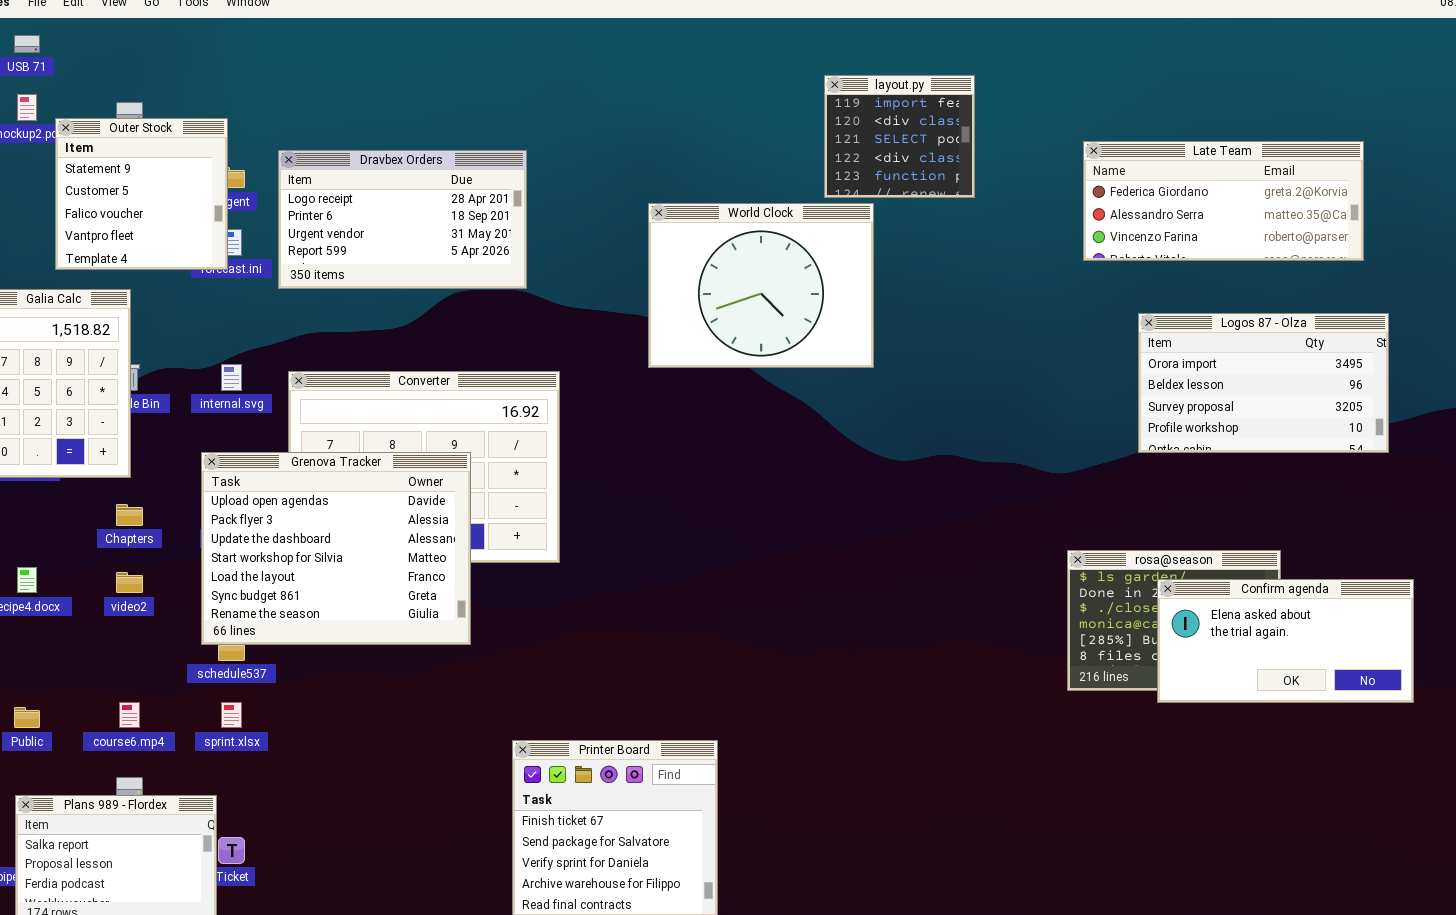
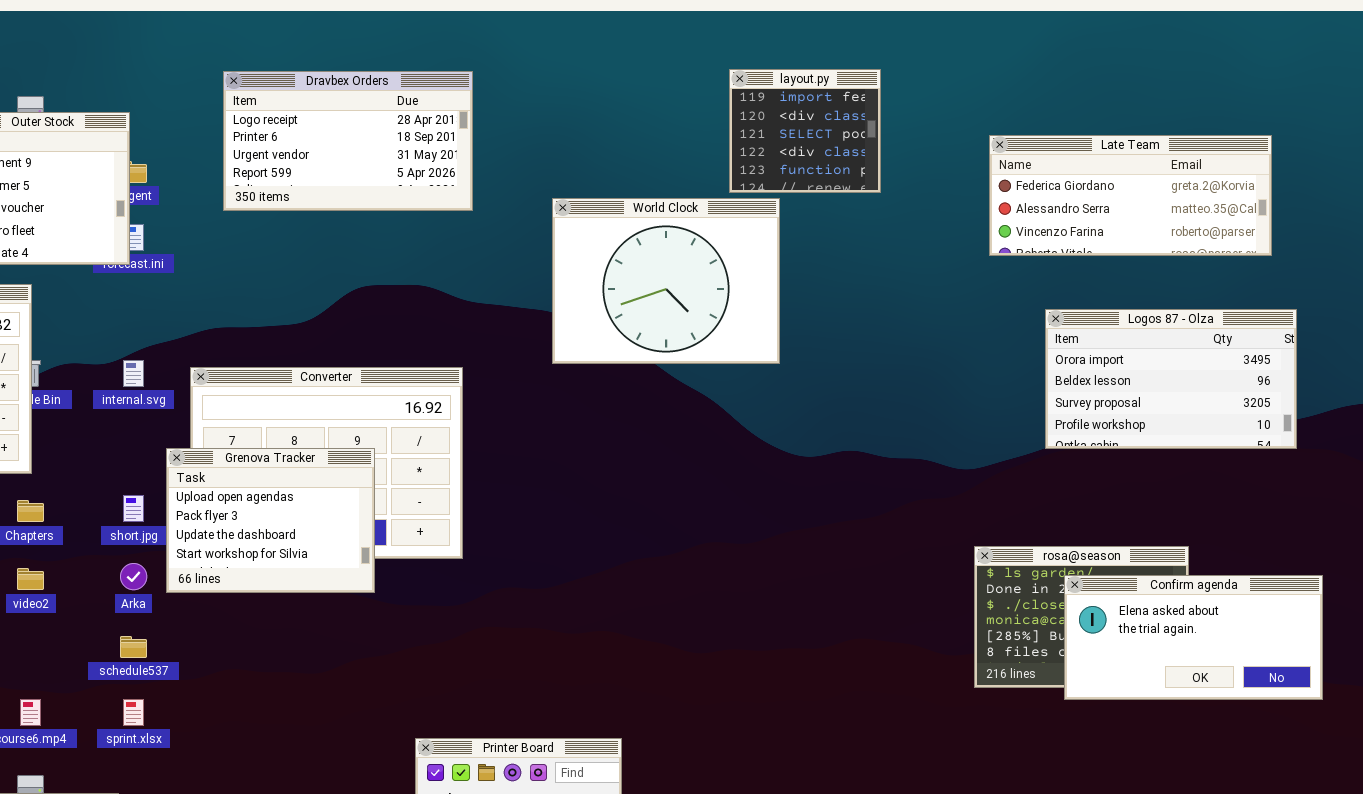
Dravbex Orders: [278,150,527,289] -> [223,71,473,211], moved
Grenova Tracker: [201,452,471,645] -> [166,448,375,593], resized

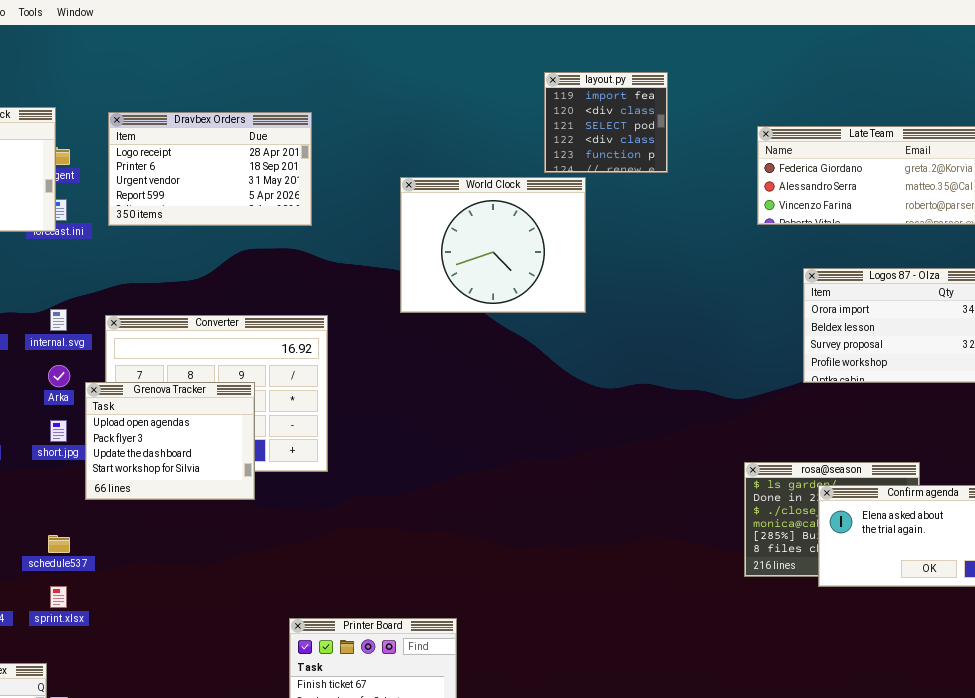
Dravbex Orders: [223,71,473,211] -> [108,112,312,226], moved
Arka: [120,563,147,590] -> [48,365,70,387], moved

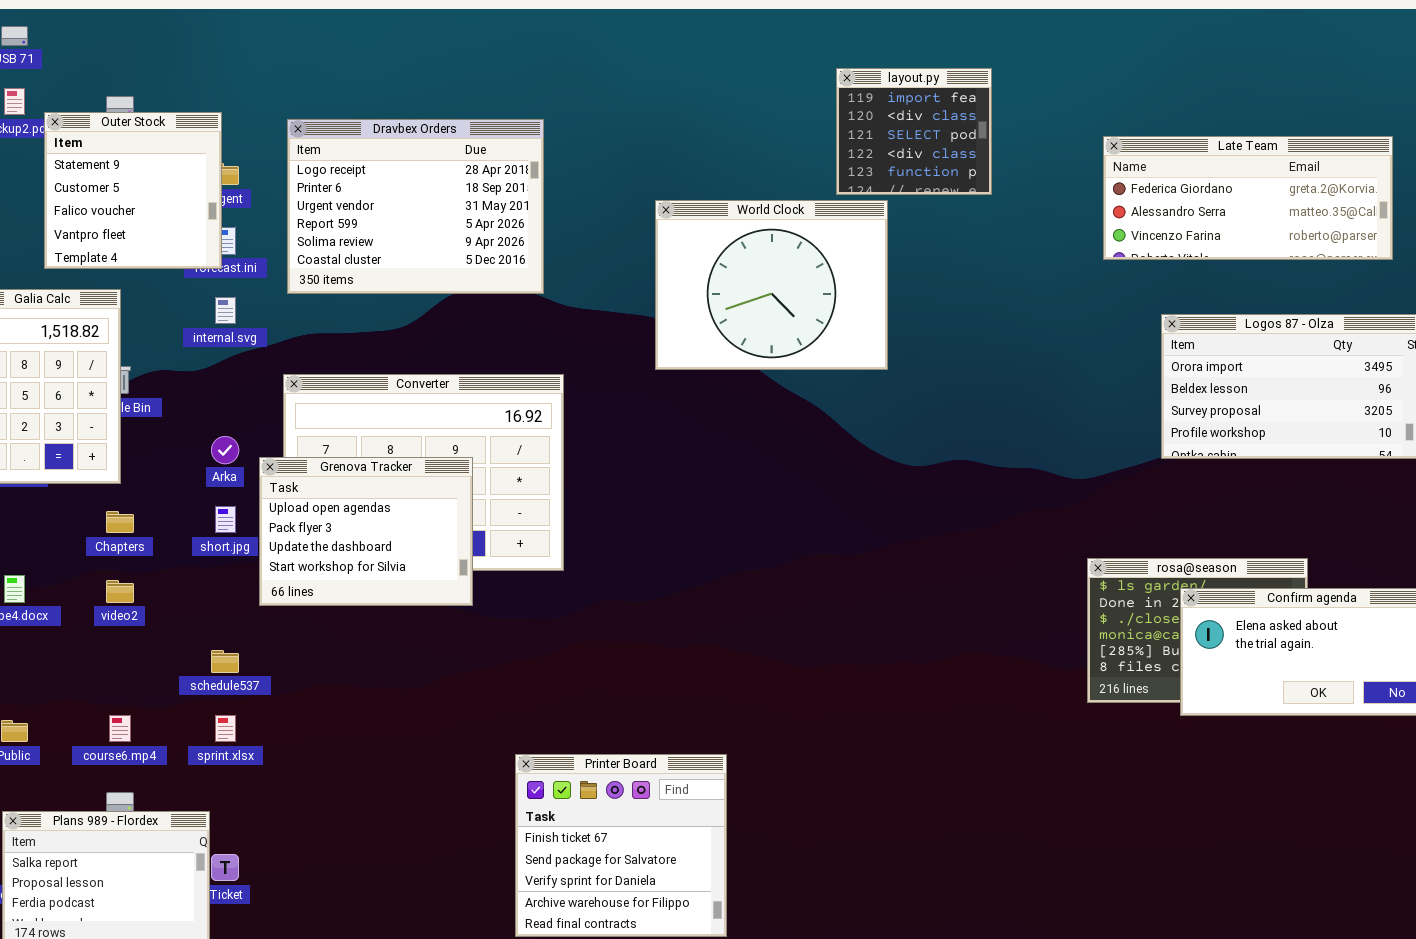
Dravbex Orders: [108,112,312,226] -> [287,119,544,294], resized
internal.svg: [50,309,67,331] -> [215,297,236,324], moved

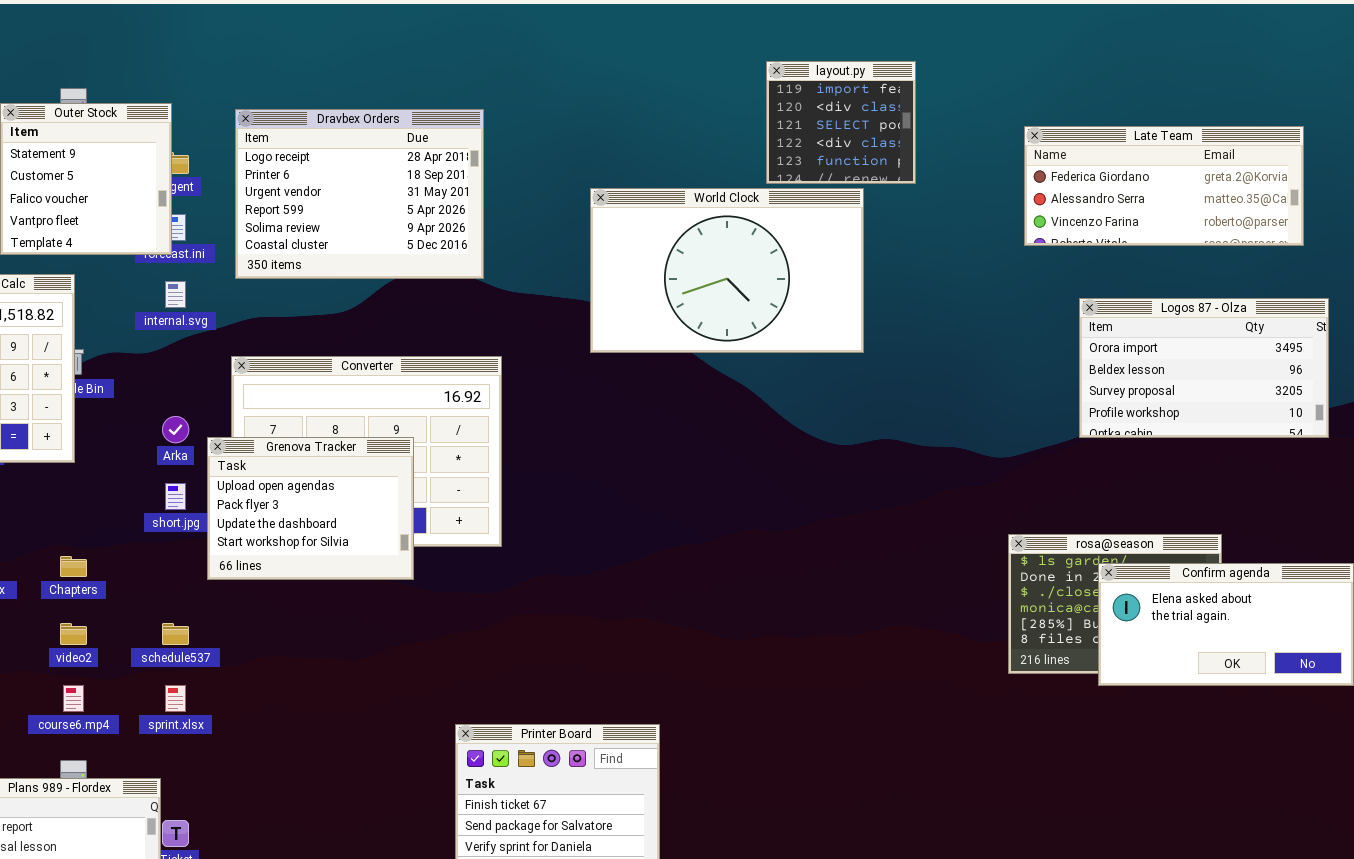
World Clock: [655,200,888,370] -> [590,188,864,353], resized
Chapters: [106,511,134,533] -> [60,556,87,577], moved
video2: [106,580,134,603] -> [60,623,87,645], moved

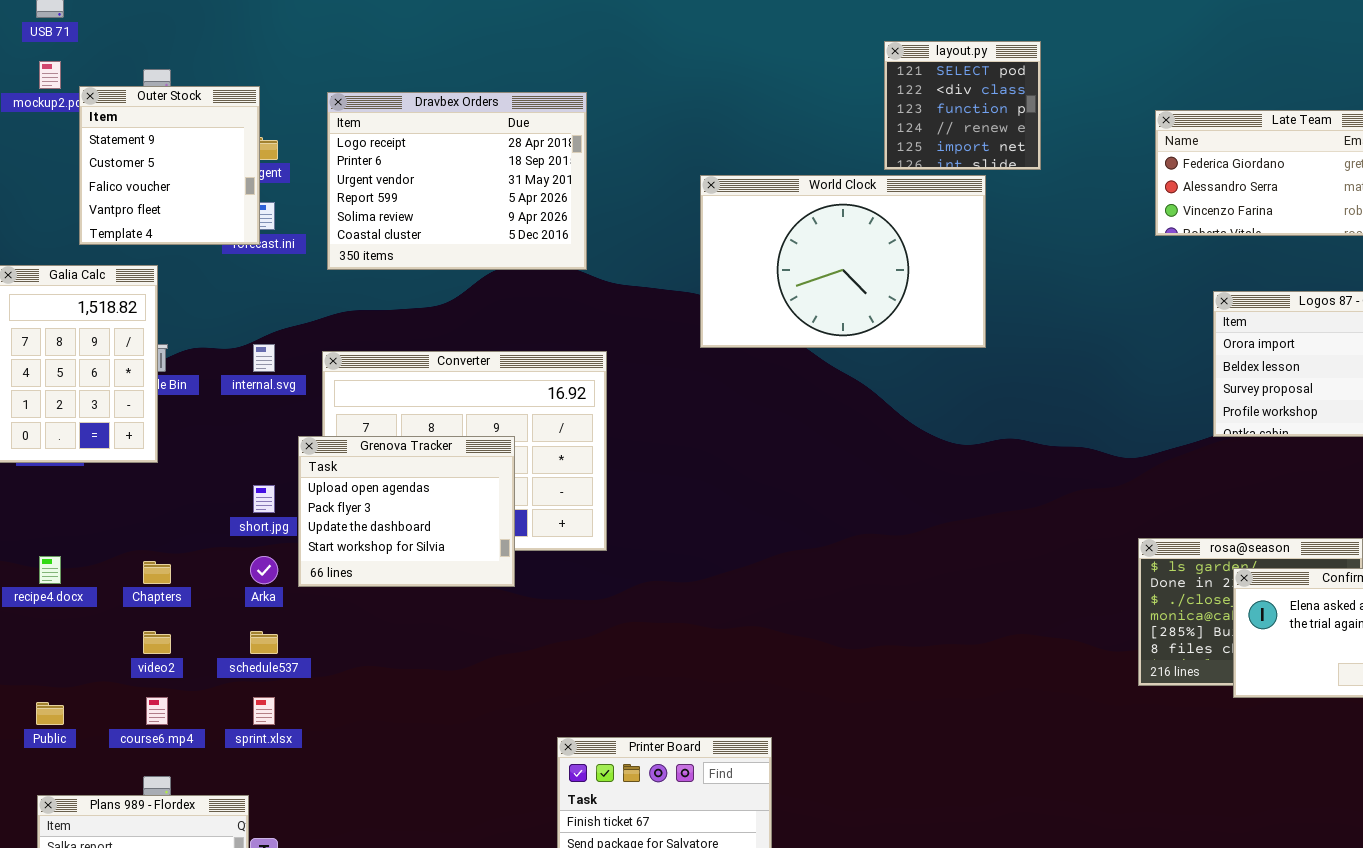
layout.py: [766,61,916,184] -> [884,41,1041,170], scrolled down 2 rows
internal.svg: [165,281,186,308] -> [253,344,275,372], moved
Arka: [162,416,189,443] -> [250,556,278,584], moved

